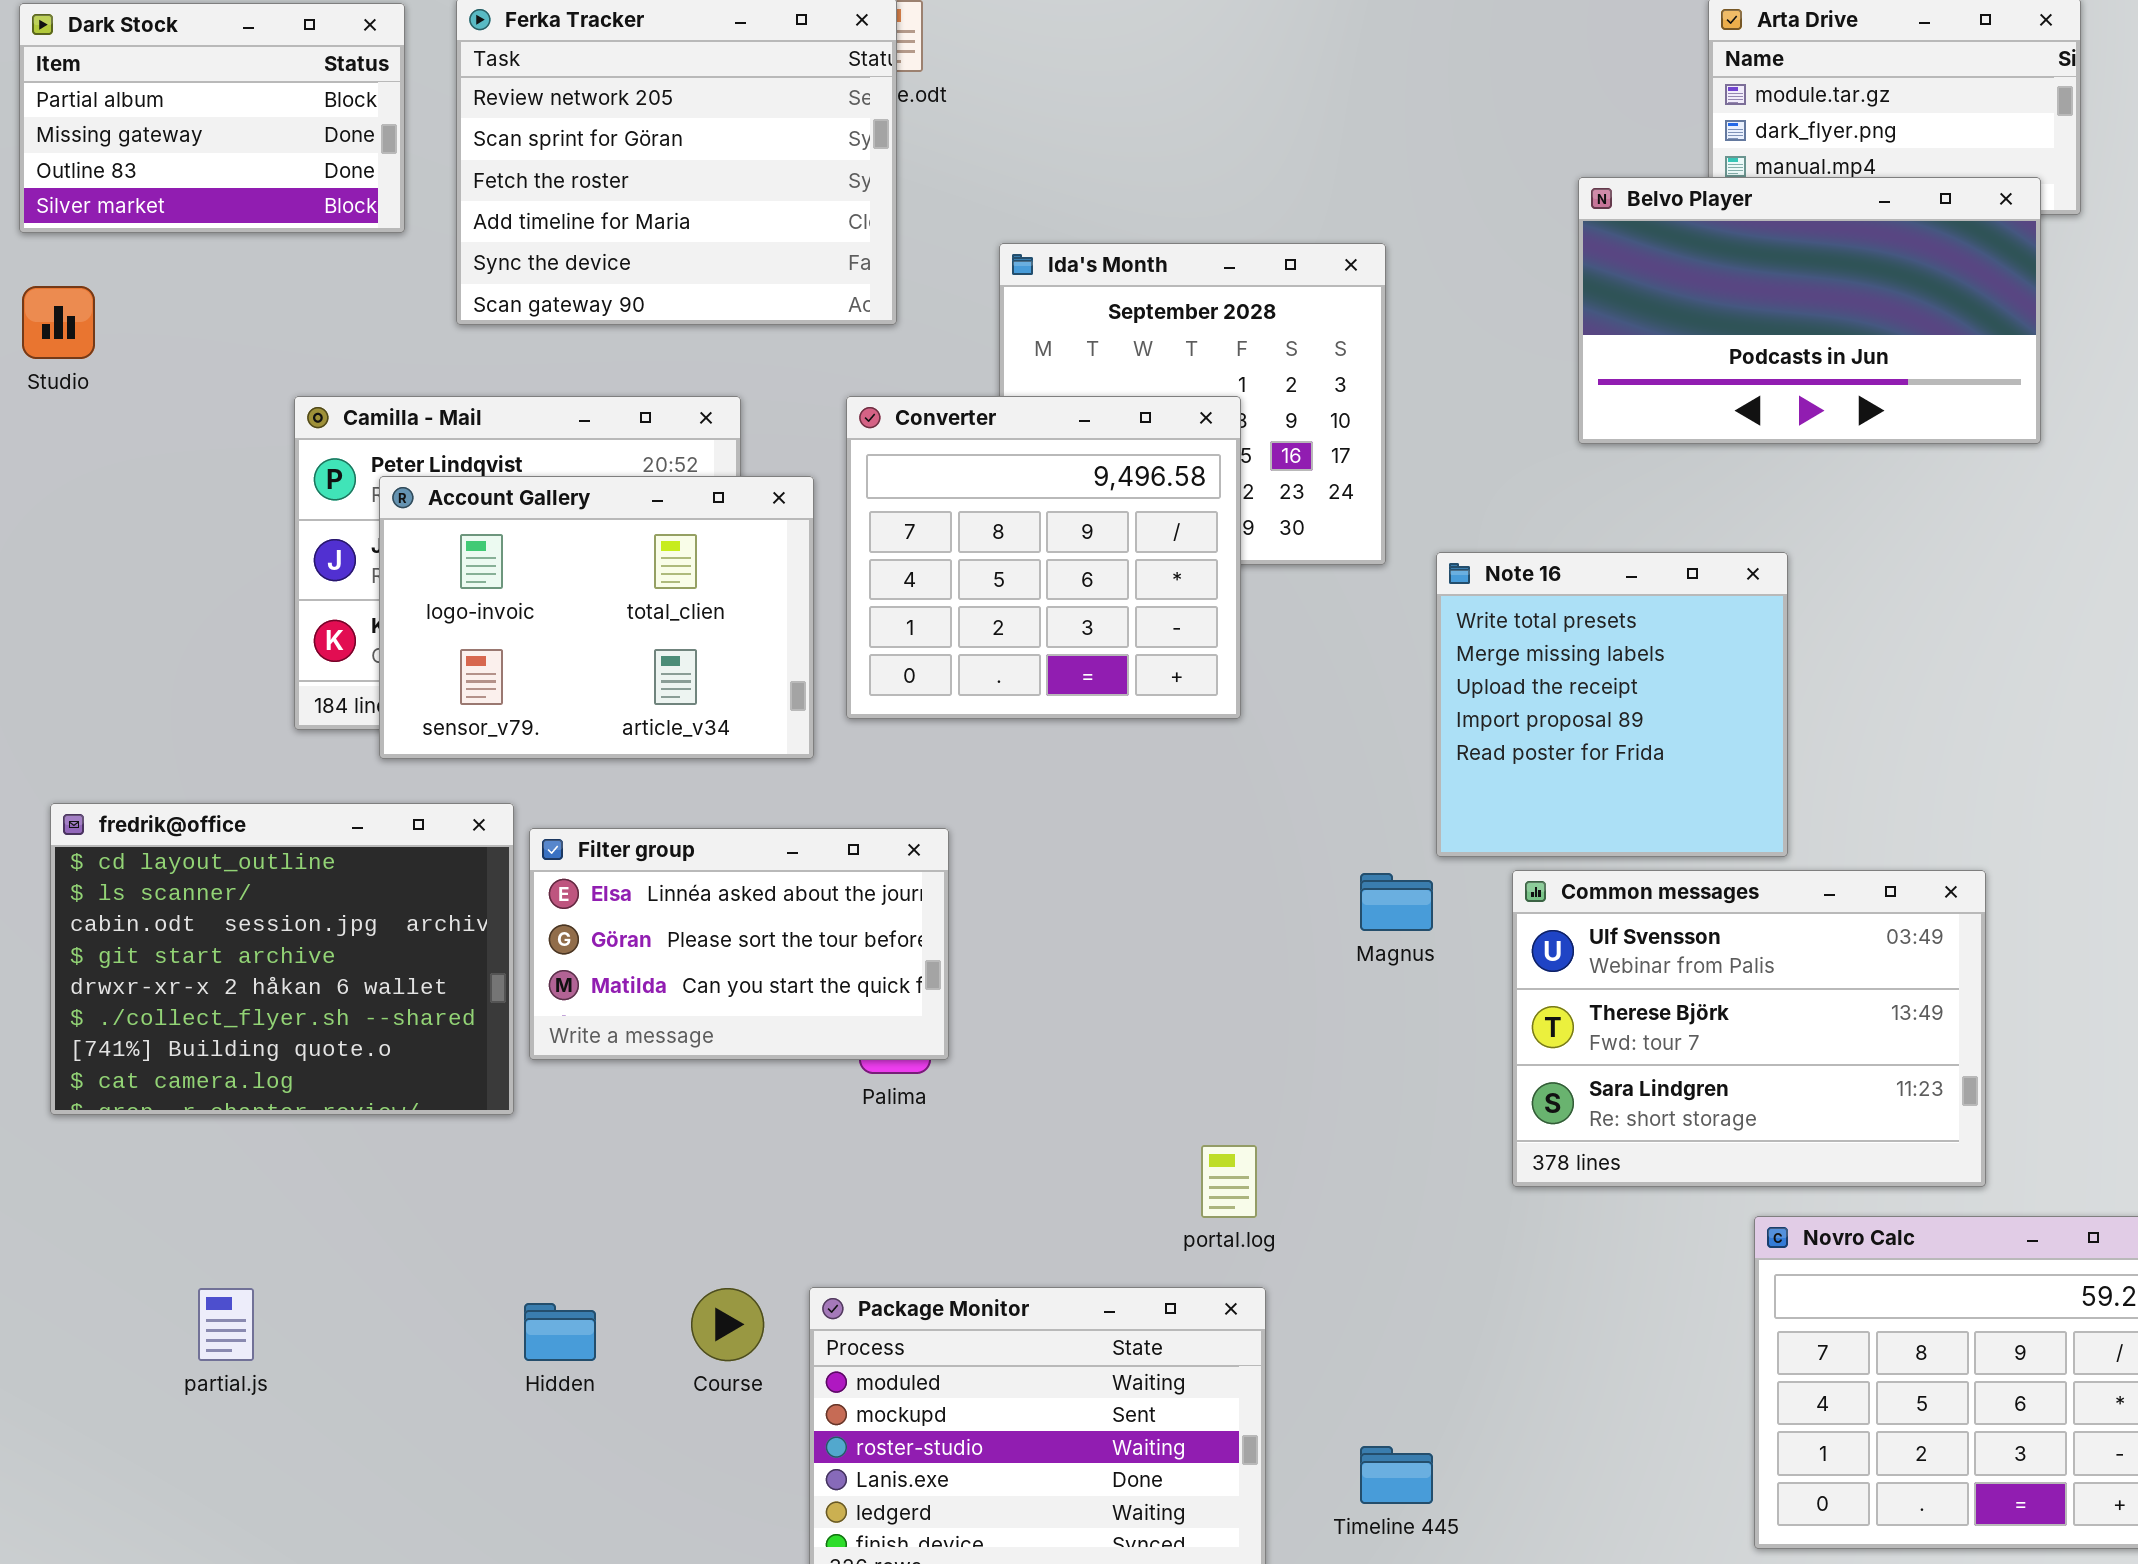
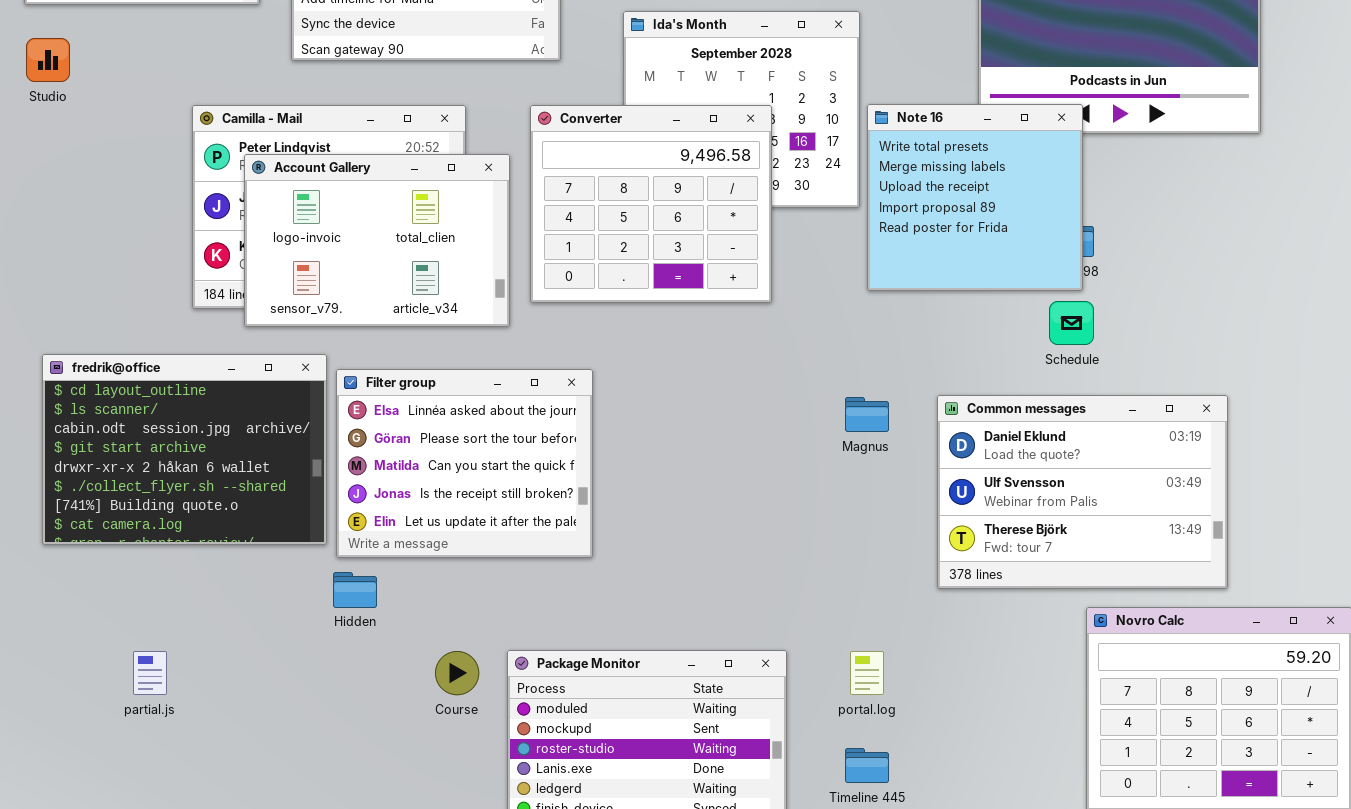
Note 16: [1436,552,1788,857] -> [867,104,1083,291], moved
Filter group: [529,828,949,1060] -> [336,369,593,558], resized
Common messages: [1512,870,1986,1187] -> [937,395,1228,589], scrolled up 1 row
portal.log: [1201,1145,1257,1218] -> [850,651,884,695], moved
Hidden: [524,1303,596,1361] -> [333,572,377,608], moved

